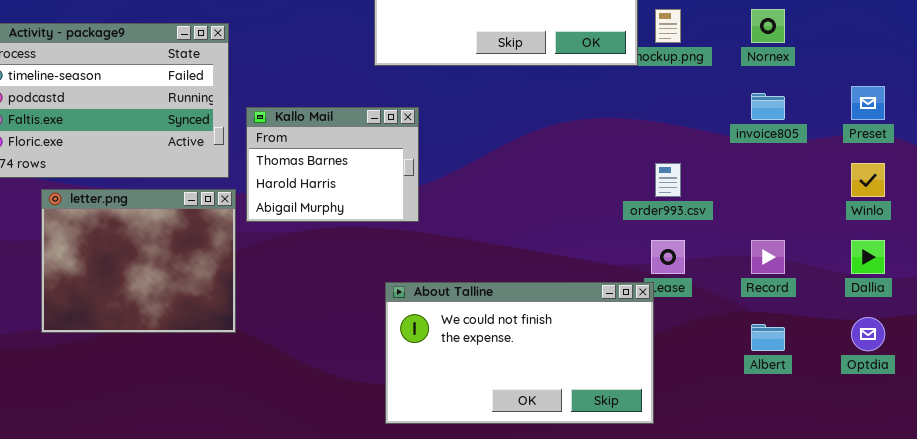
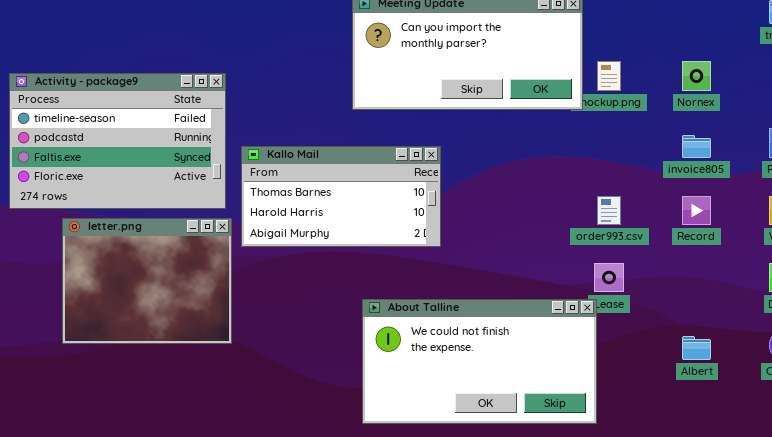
Kallo Mail: [246,107,419,222] -> [241,146,441,247], resized
Record: [751,240,785,274] -> [682,196,711,225], moved

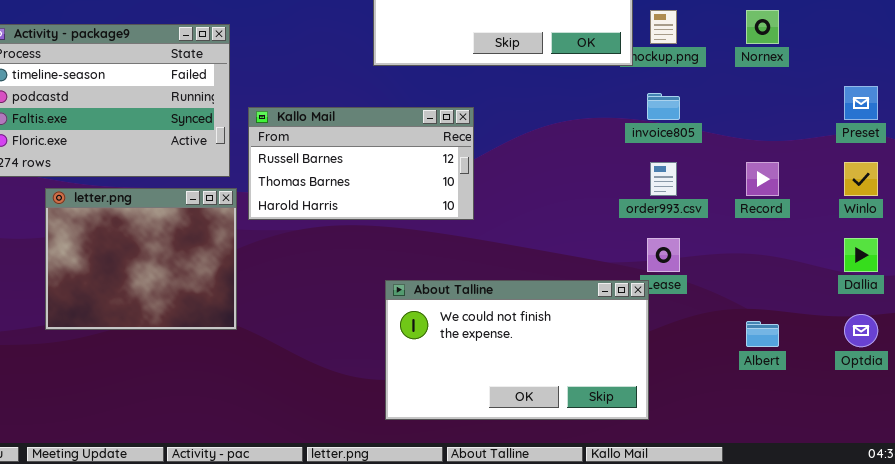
invoice805: [682,135,711,158] -> [647,93,680,120], moved
Kallo Mail: [241,146,441,247] -> [248,107,474,220], scrolled up 1 row

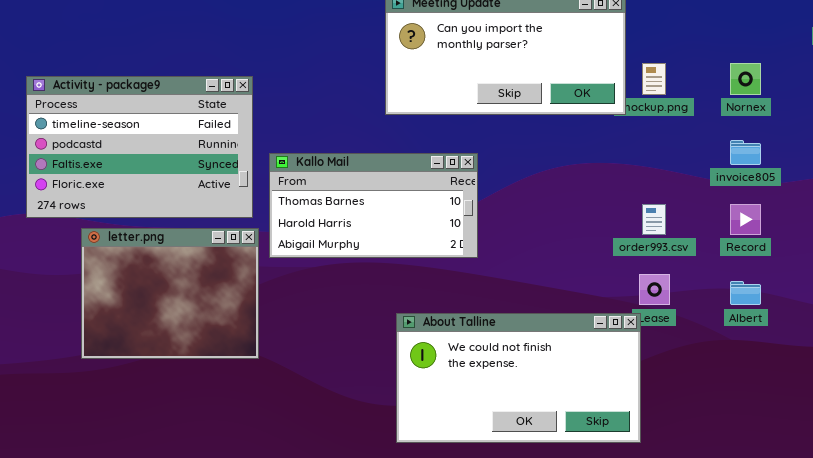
invoice805: [647,93,680,120] -> [730,140,761,165], moved
Kallo Mail: [248,107,474,220] -> [269,153,478,258], scrolled down 1 row
Albert: [746,321,779,347] -> [730,281,761,305], moved

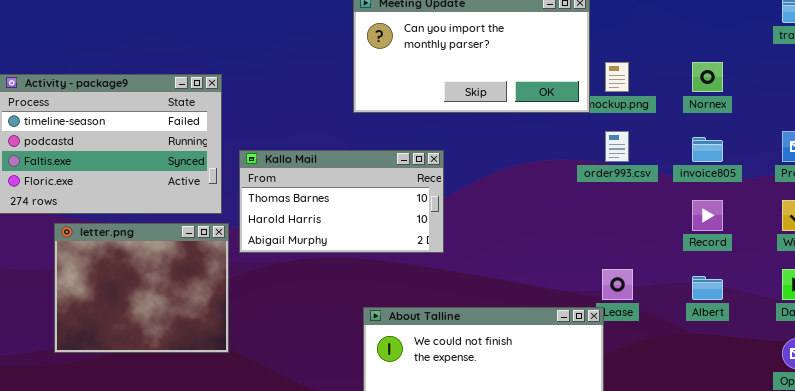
order993.csv: [642,204,666,235] -> [605,131,629,162], moved

